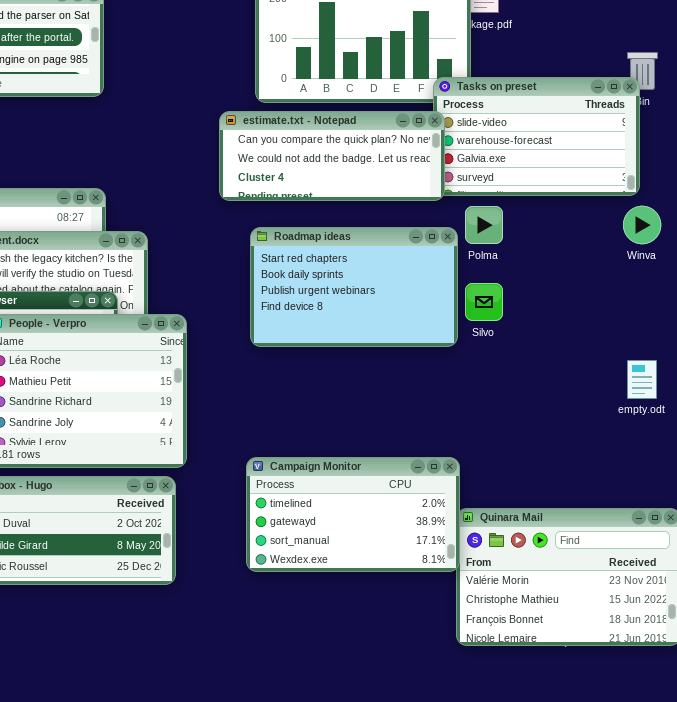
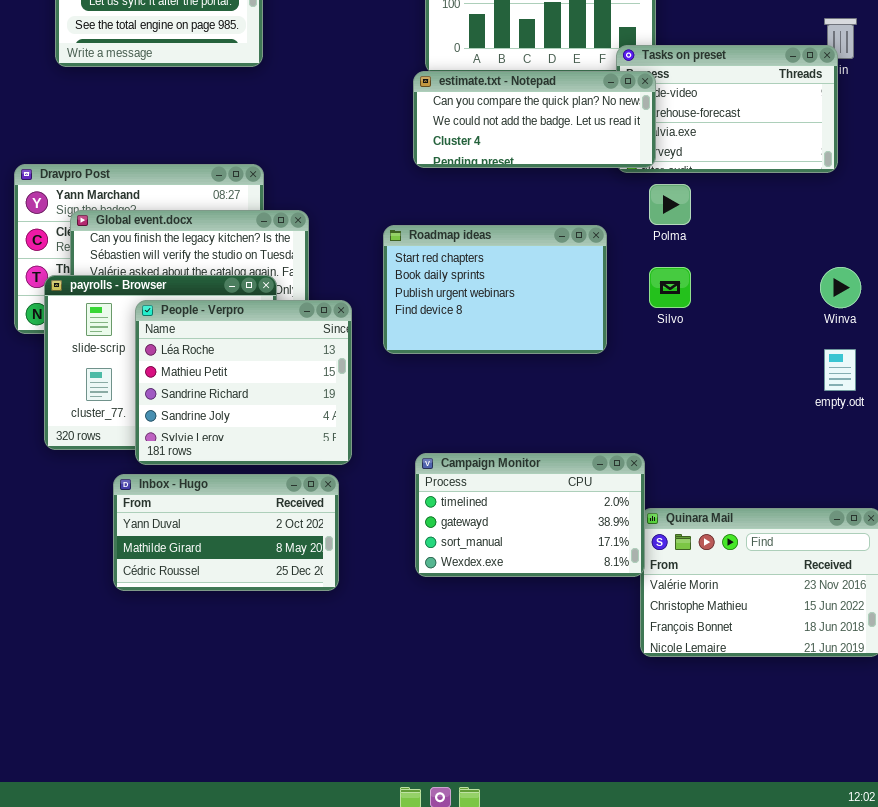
estimate.txt - Notepad: [219,111,445,201] -> [413,71,656,168], moved
Winva: [623,206,661,244] -> [820,267,861,308], moved
Roadmap ideas: [250,227,458,347] -> [383,225,607,354], moved

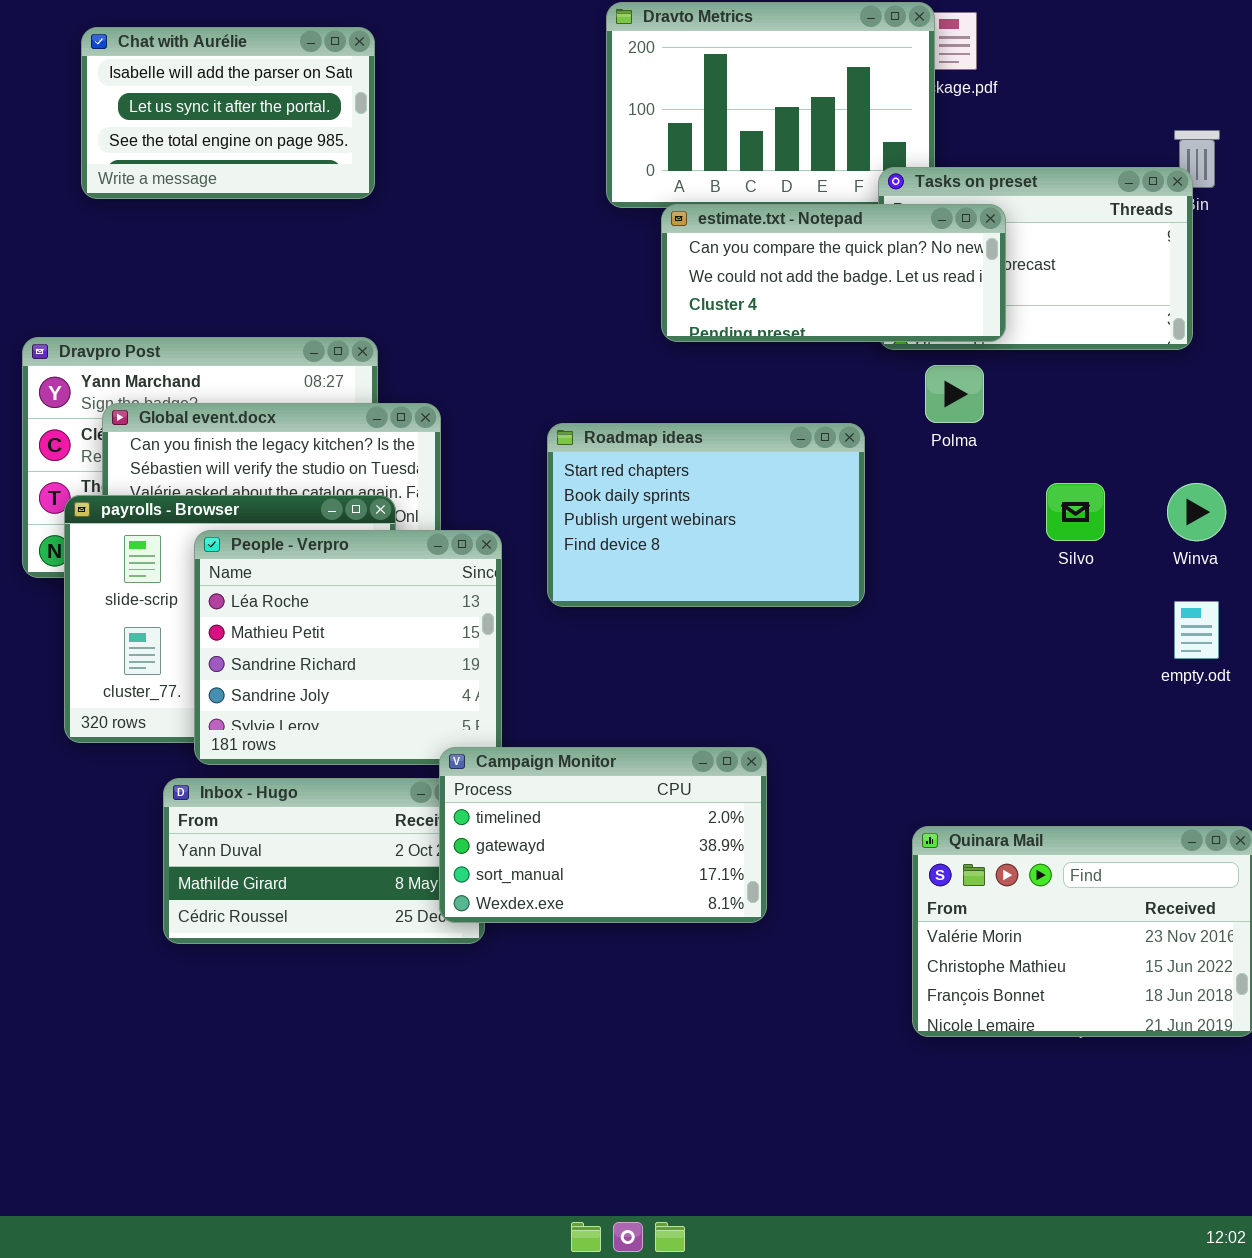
estimate.txt - Notepad: [413,71,656,168] -> [661,204,1006,342], moved
Silvo: [649,267,691,308] -> [1046,483,1105,541], moved
Campaign Monitor: [415,453,645,577] -> [439,747,767,923], moved

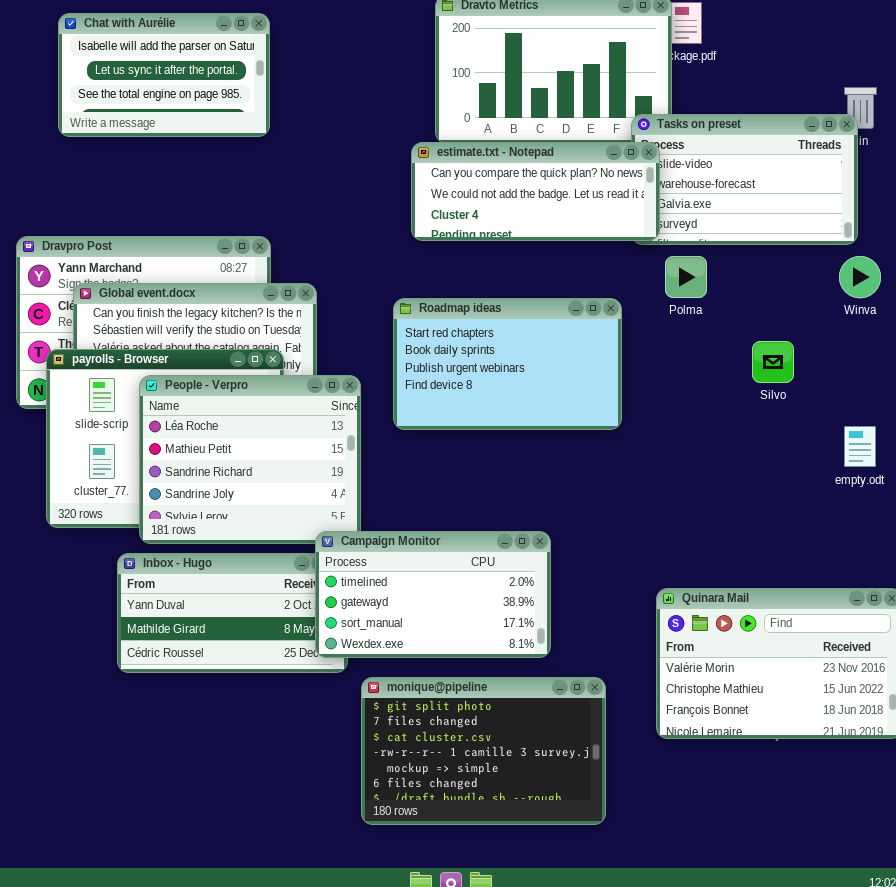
estimate.txt - Notepad: [661,204,1006,342] -> [411,142,660,241], moved
Winva: [1167,483,1226,541] -> [839,256,881,298], moved
monique@pipeline: none -> [361,677,606,825], opened

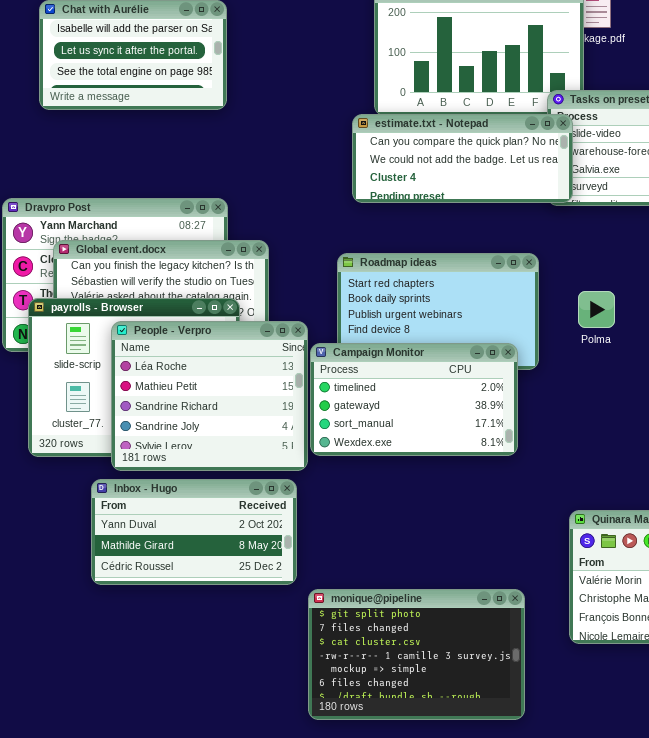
Polma: [665,256,707,298] -> [578,291,615,328], moved
Campaign Monitor: [315,531,551,658] -> [310,343,518,456], moved

